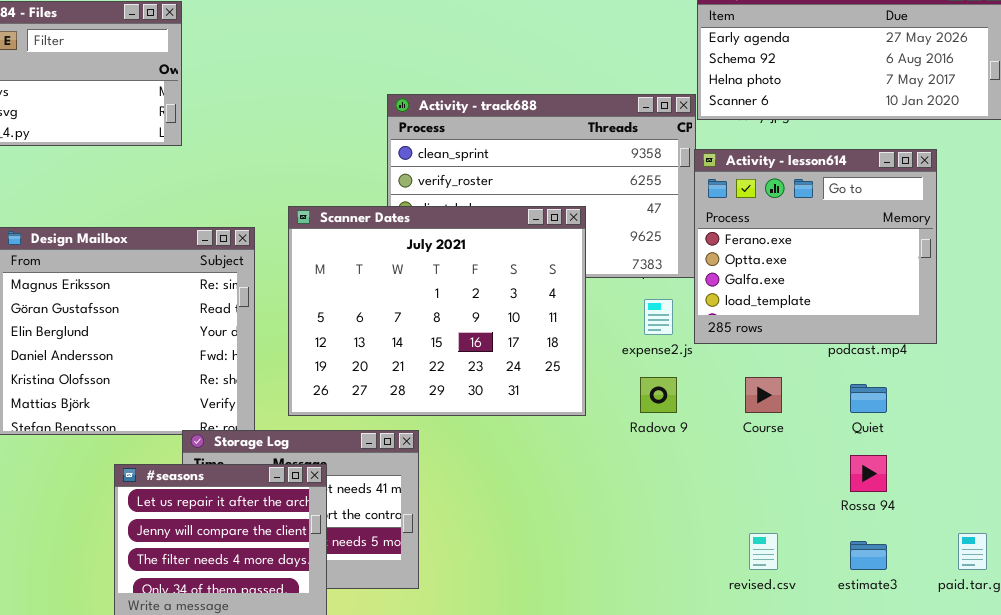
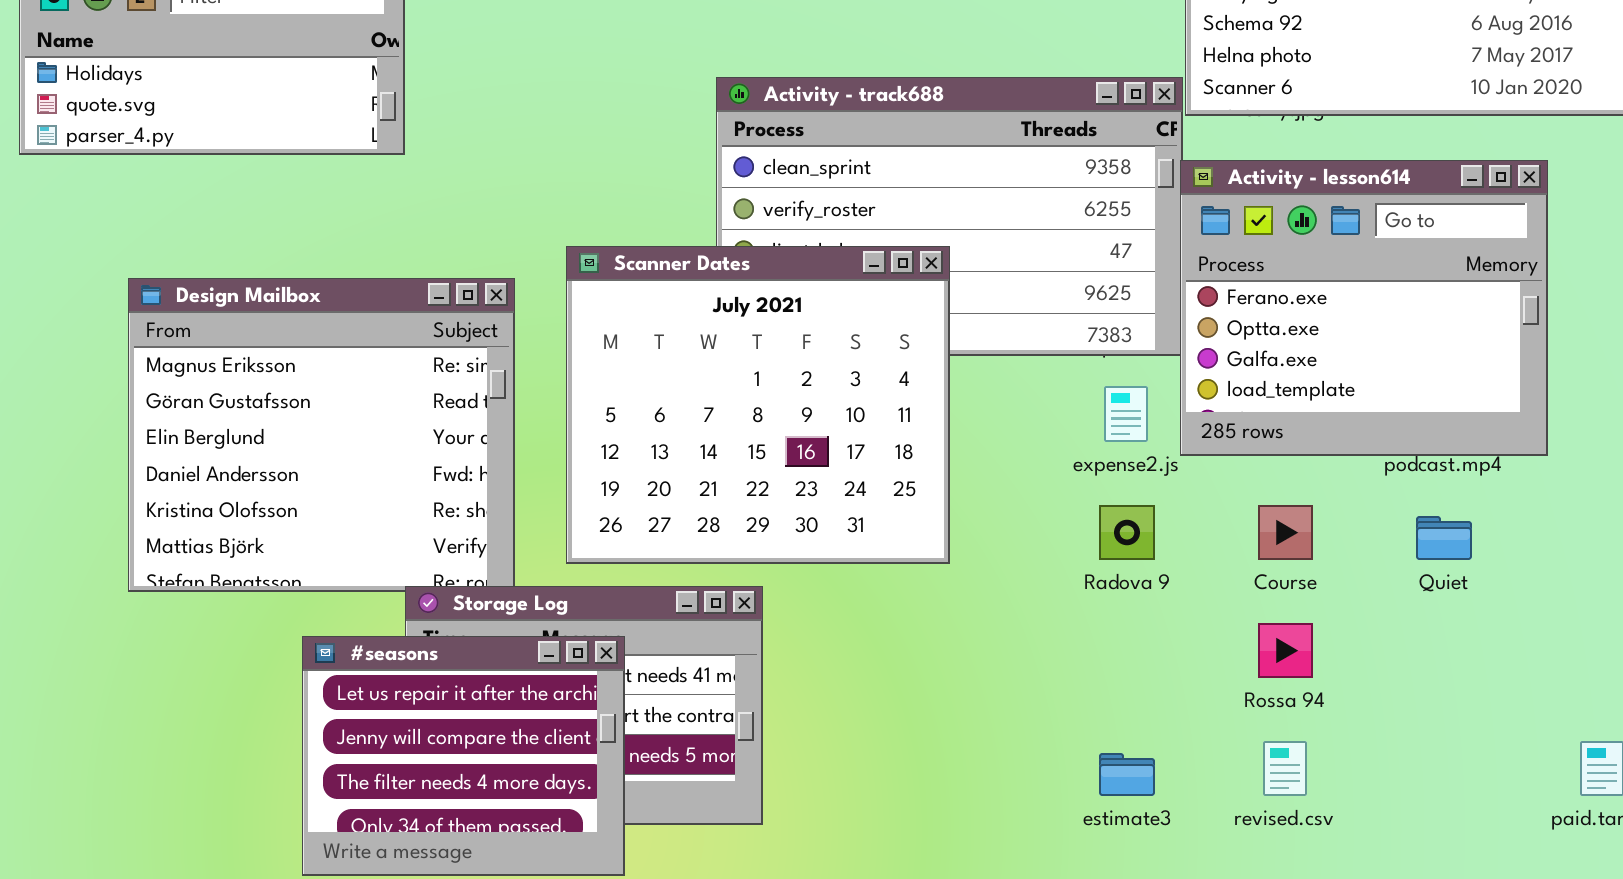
Scanner Dates: [288,206,586,416] -> [566,246,950,564], resized
Rossa 94: [850,455,887,492] -> [1258,623,1313,678], moved
estimate3: [850,541,887,570] -> [1099,753,1155,796], moved

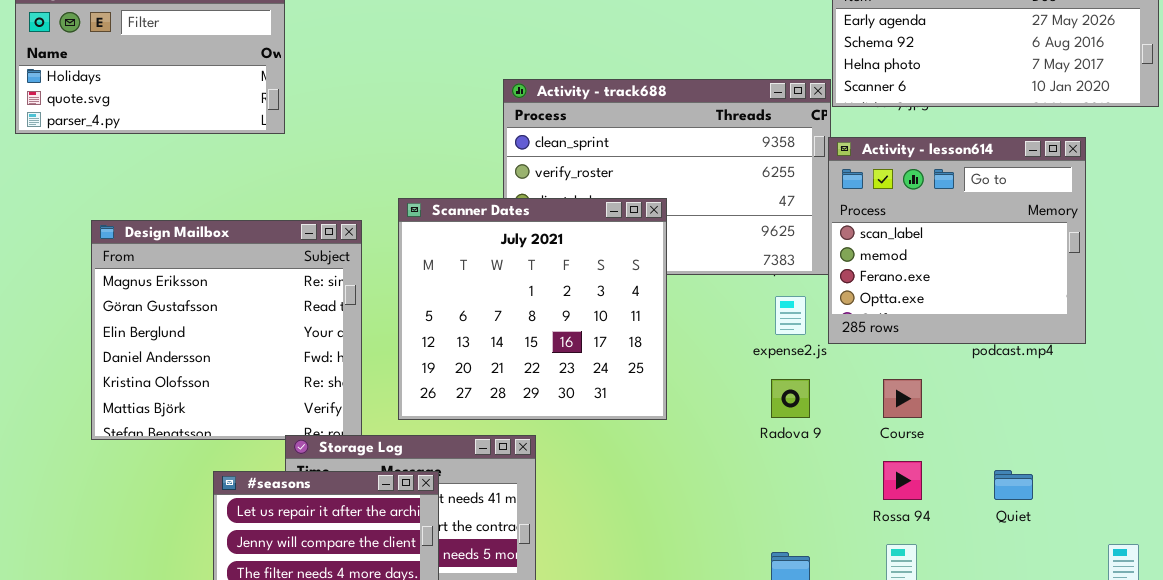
Activity - lesson614: [1180,160,1548,456] -> [828,137,1086,344], scrolled up 2 rows
Quiet: [1416,516,1472,560] -> [994,470,1033,500], moved

